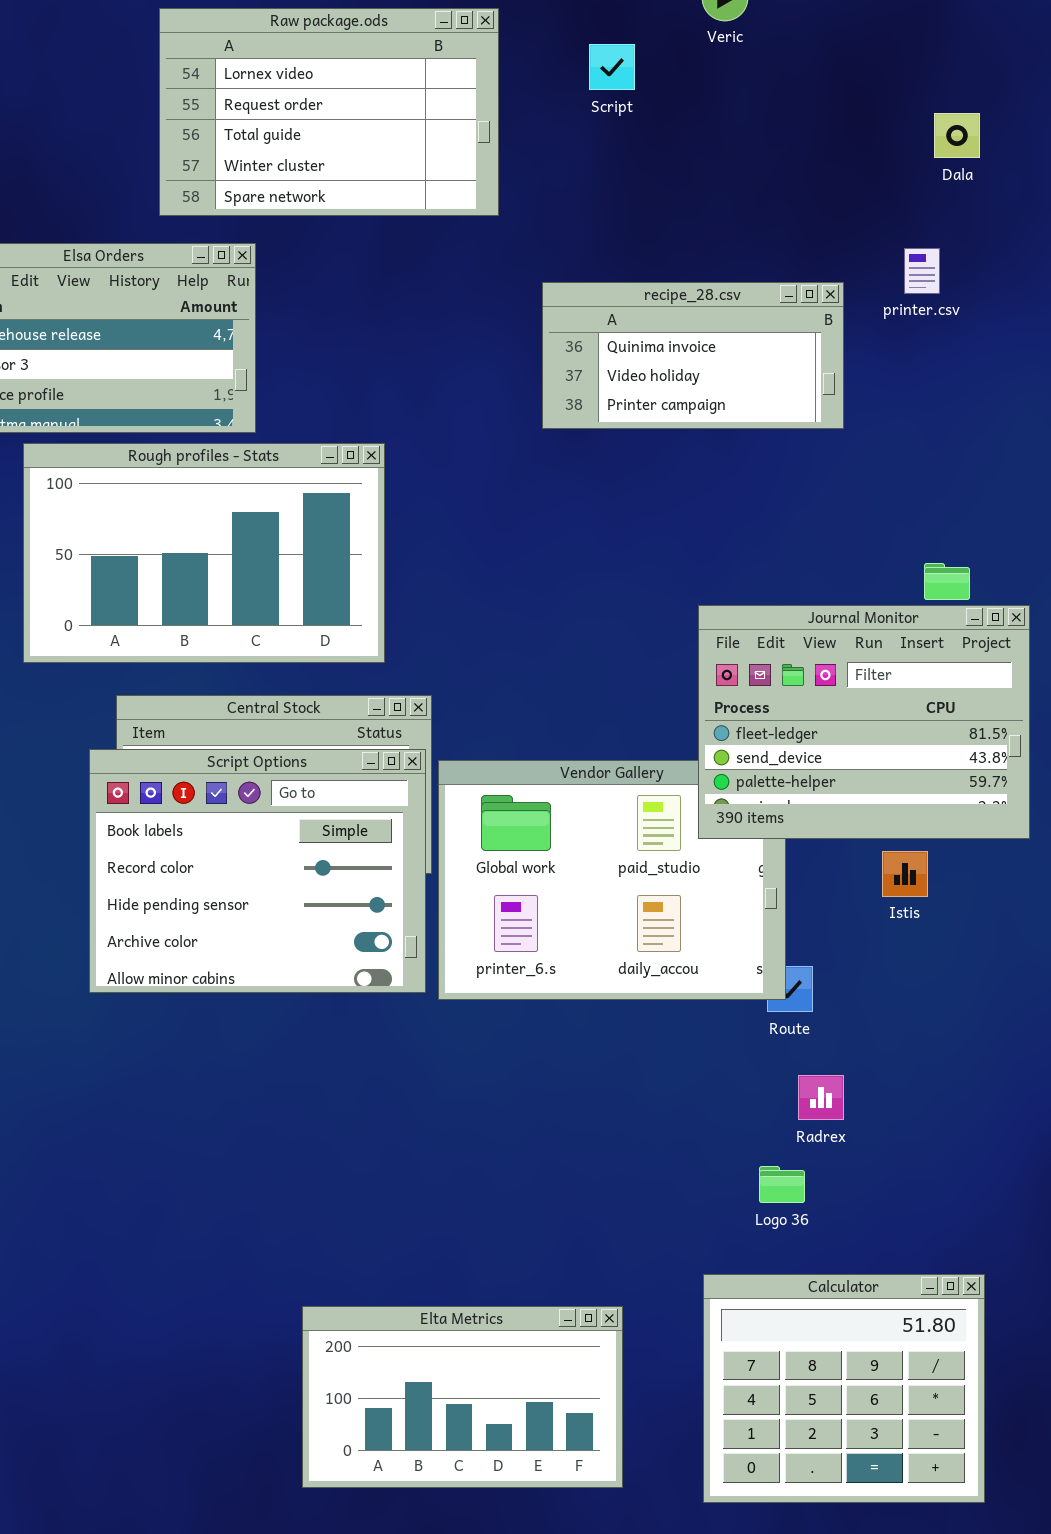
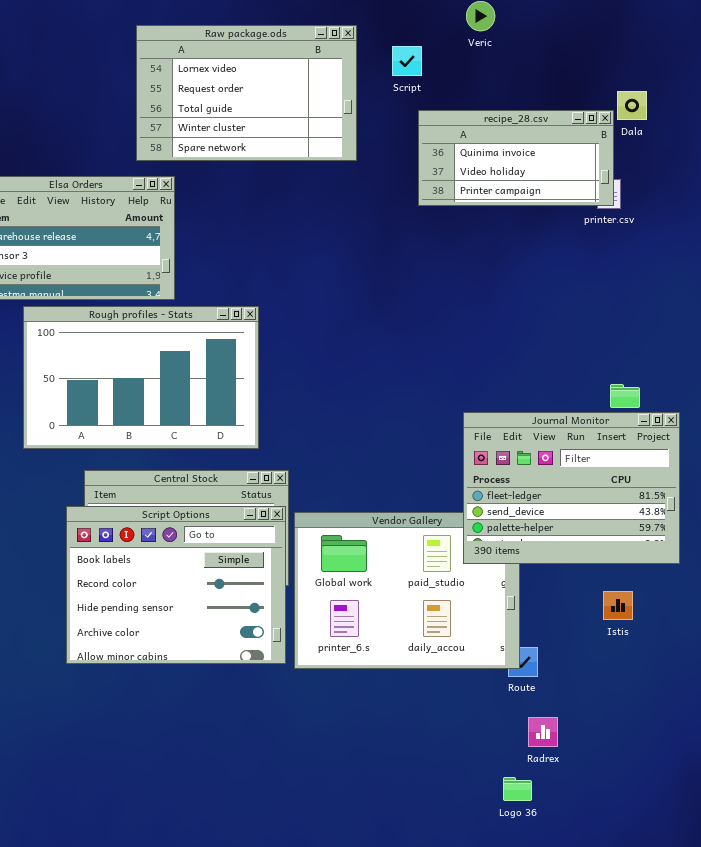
Raw package.ods: [159,8,499,216] -> [136,25,357,161], moved
recipe_28.csv: [542,282,844,429] -> [418,110,614,206], moved
Istis: [882,851,928,897] -> [603,591,633,620], moved

